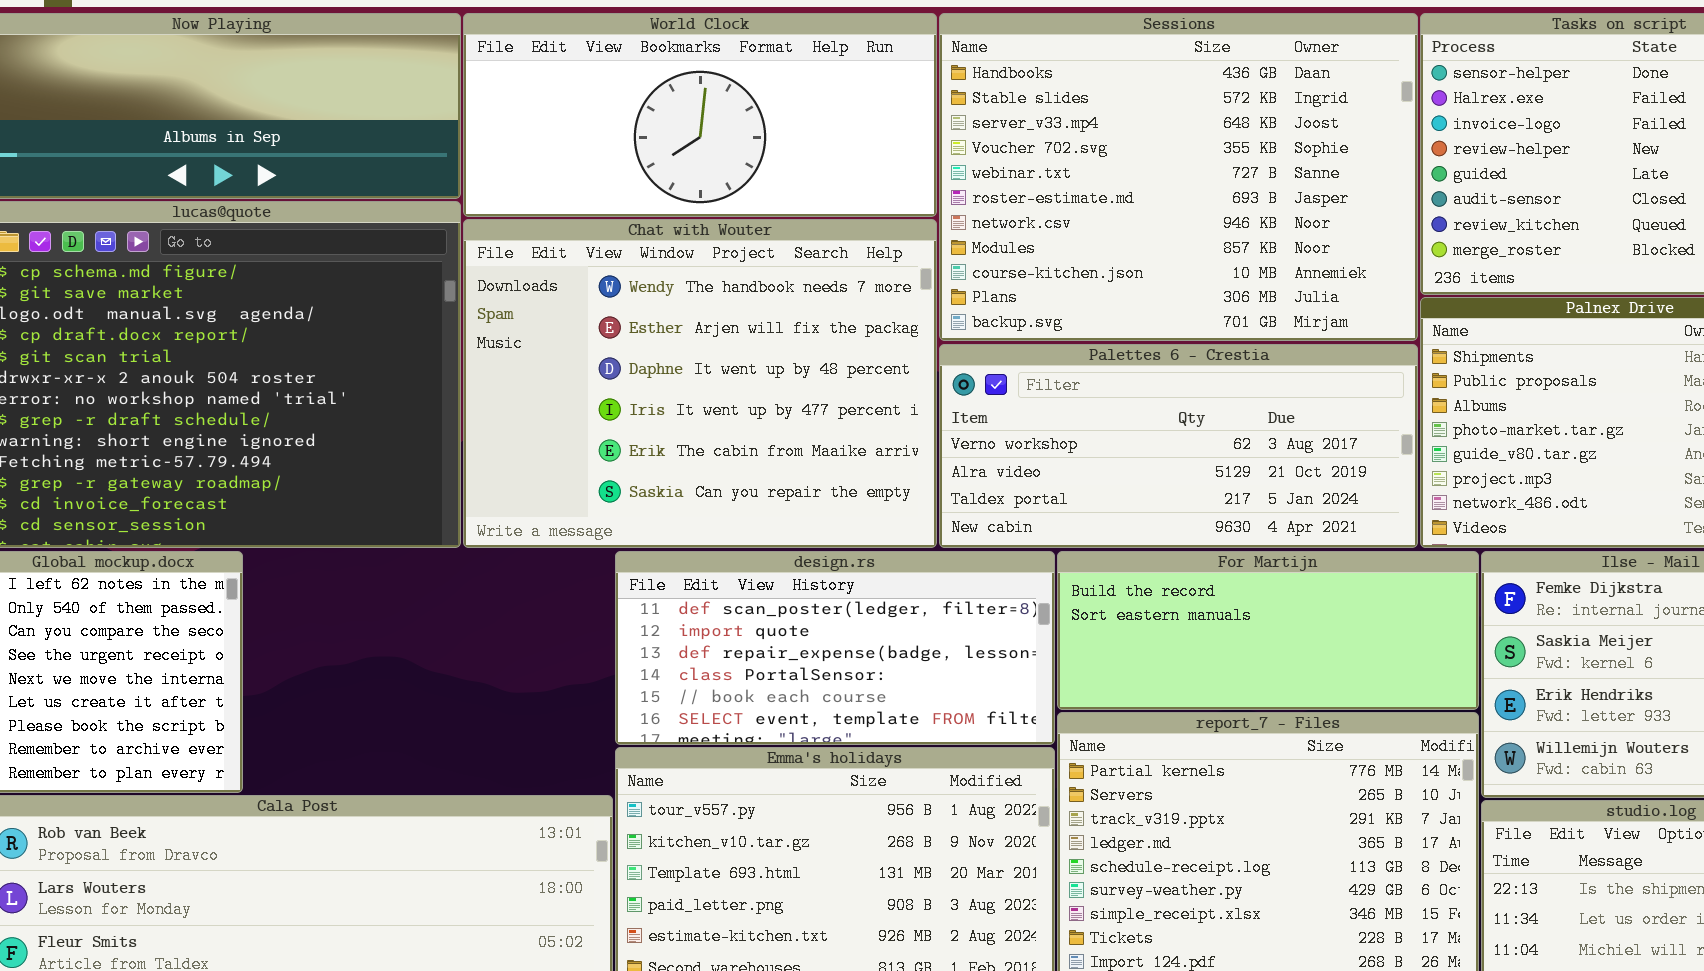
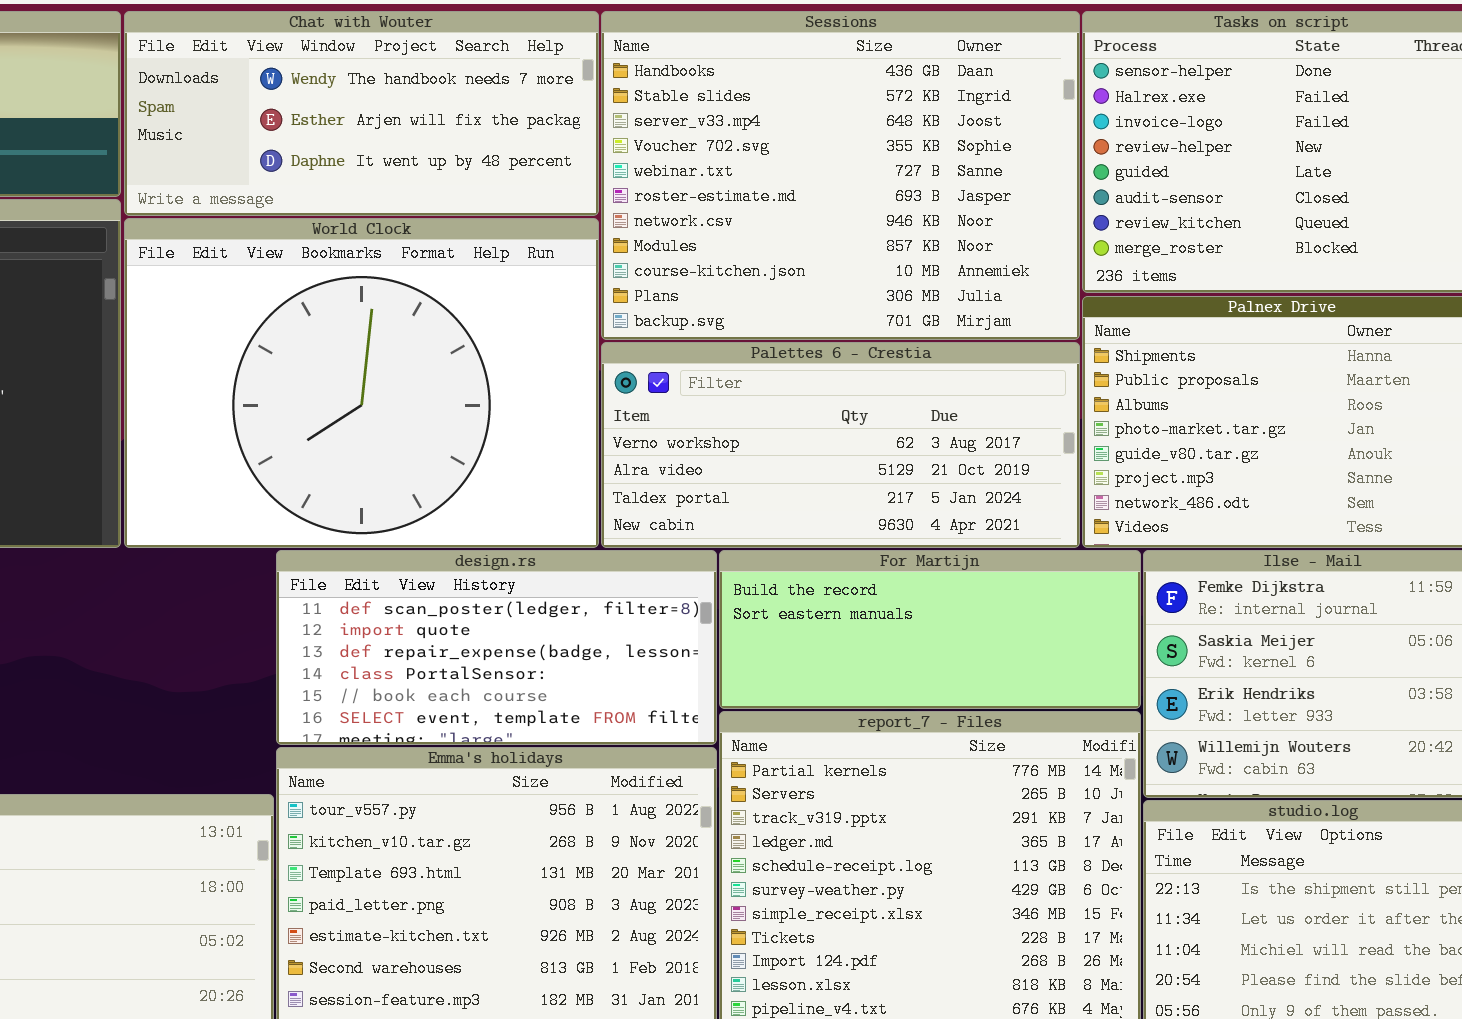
World Clock: [463,13,937,217] -> [124,218,599,548], moved, resized
Chat with Wouter: [463,219,937,548] -> [124,11,599,216], moved, resized

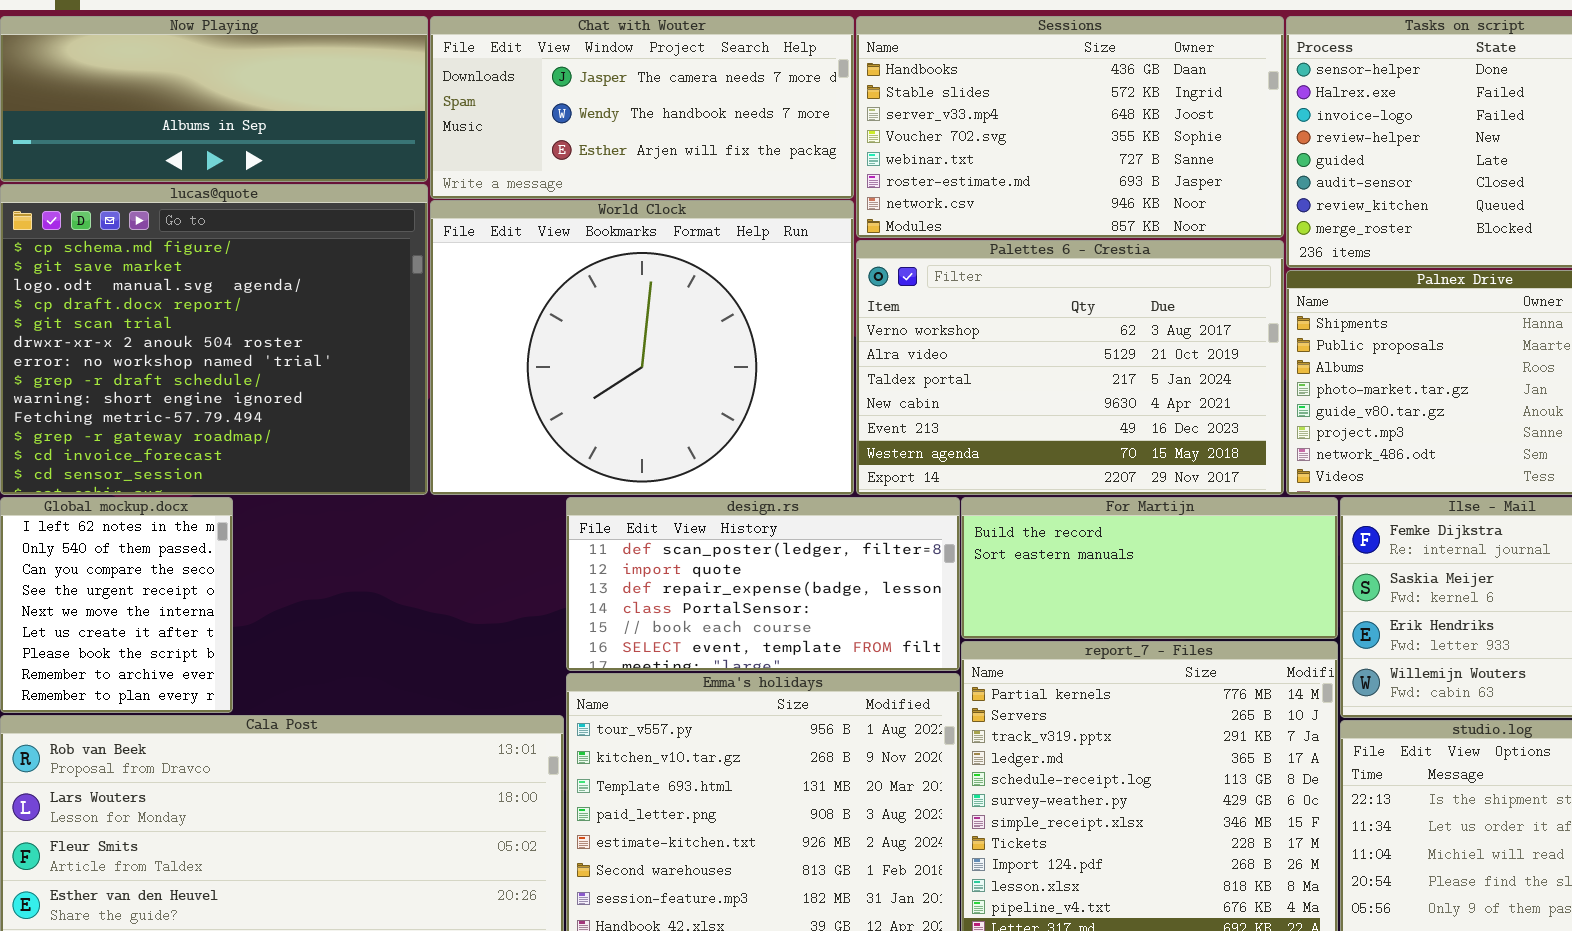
Chat with Wouter: [124,11,599,216] -> [430,16,854,199], scrolled up 1 row
Sessions: [601,11,1080,340] -> [856,16,1284,238], resized
Palettes 6 - Crestia: [601,342,1080,548] -> [856,240,1284,495], resized

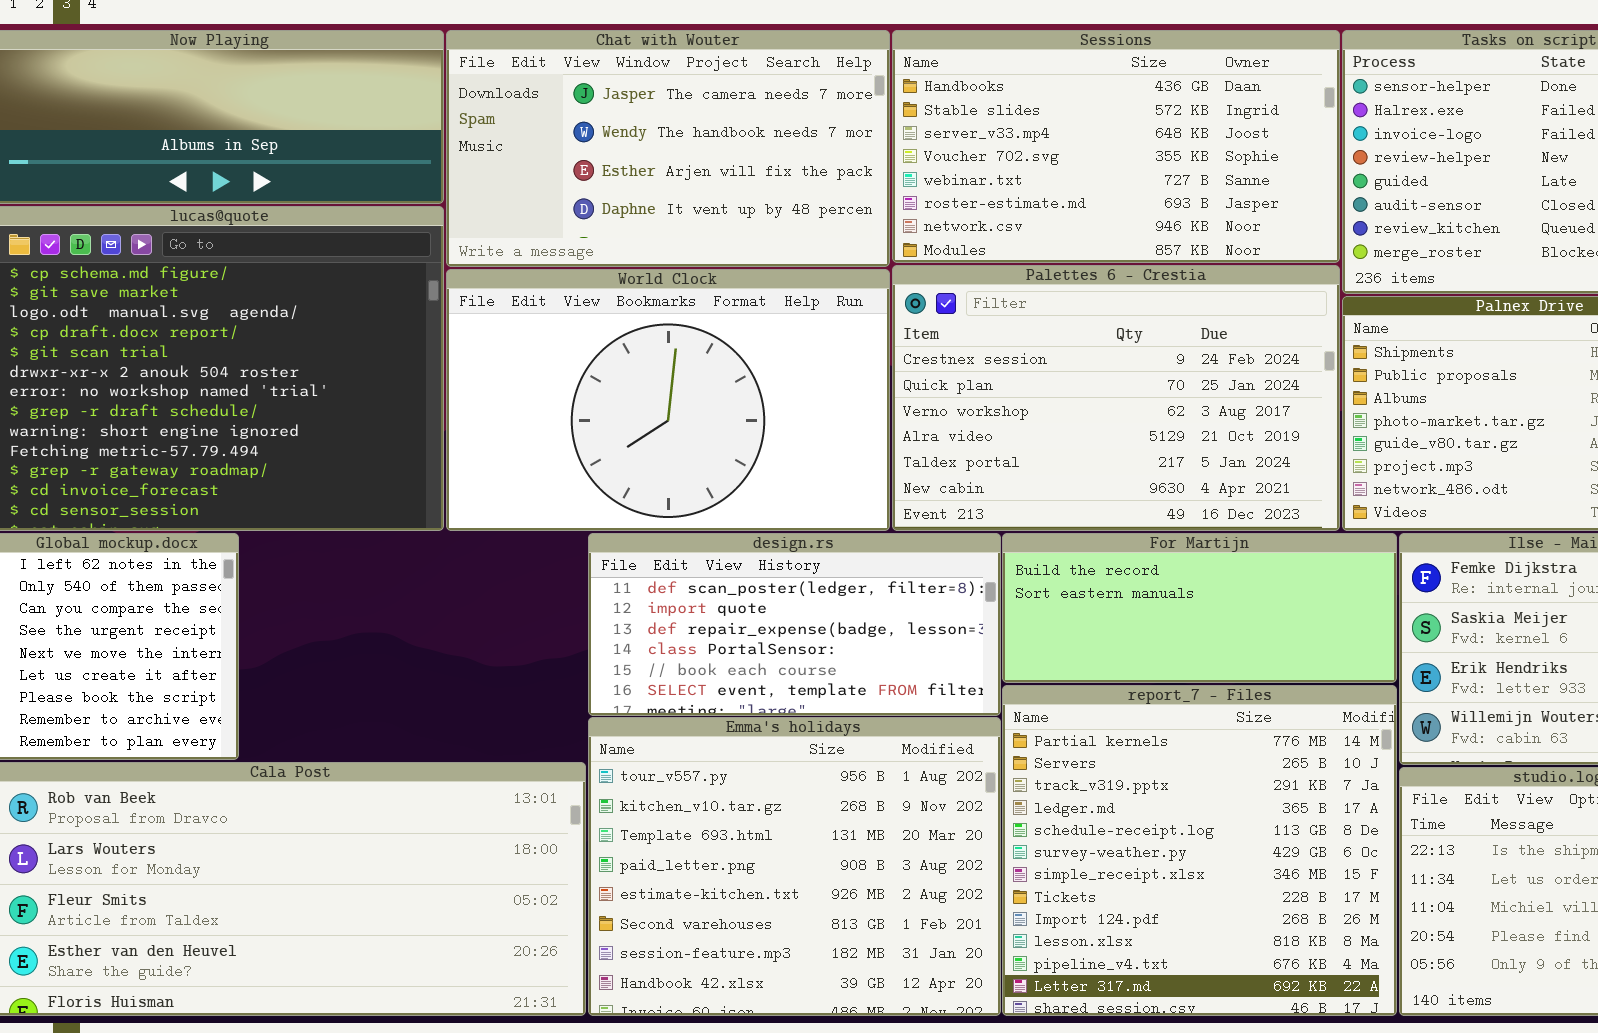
Chat with Wouter: [430,16,854,199] -> [446,30,890,267], resized
World Clock: [430,200,854,495] -> [446,269,890,531], resized
Palettes 6 - Crestia: [856,240,1284,495] -> [892,265,1340,531], scrolled up 2 rows

